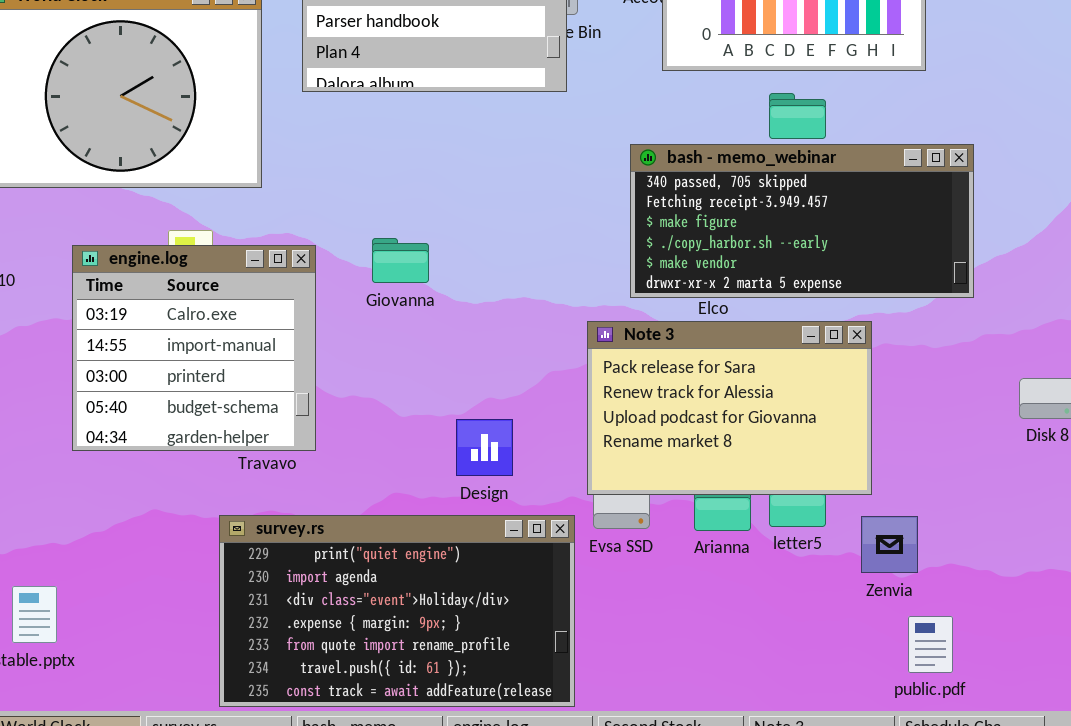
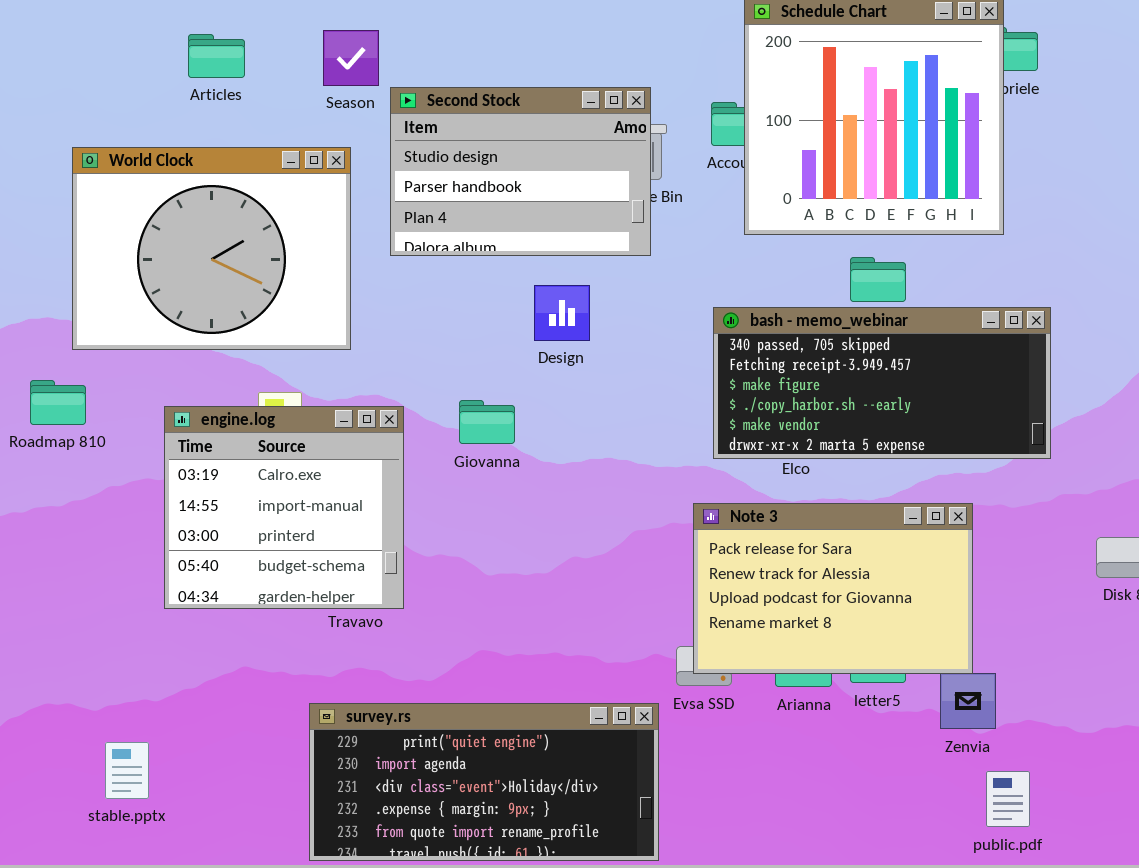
Note 3: [587,321,872,495] -> [693,503,973,674], moved
Design: [456,419,513,476] -> [534,285,590,341], moved
survey.rs: [219,515,575,707] -> [309,703,659,861], resized

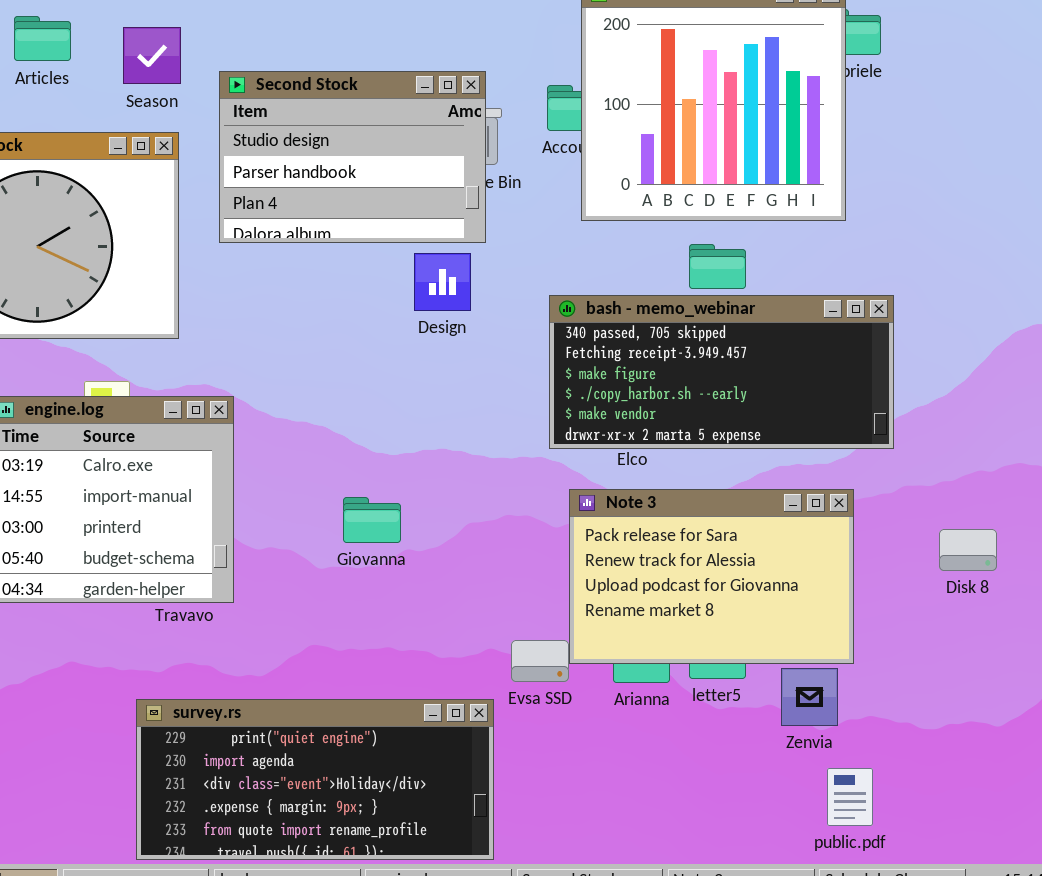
Season: [323,30,379,86] -> [123,27,181,84], moved
Design: [534,285,590,341] -> [414,253,471,311], moved
Giovanna: [459,400,515,444] -> [343,497,401,543], moved
Note 3: [693,503,973,674] -> [569,489,854,664], moved

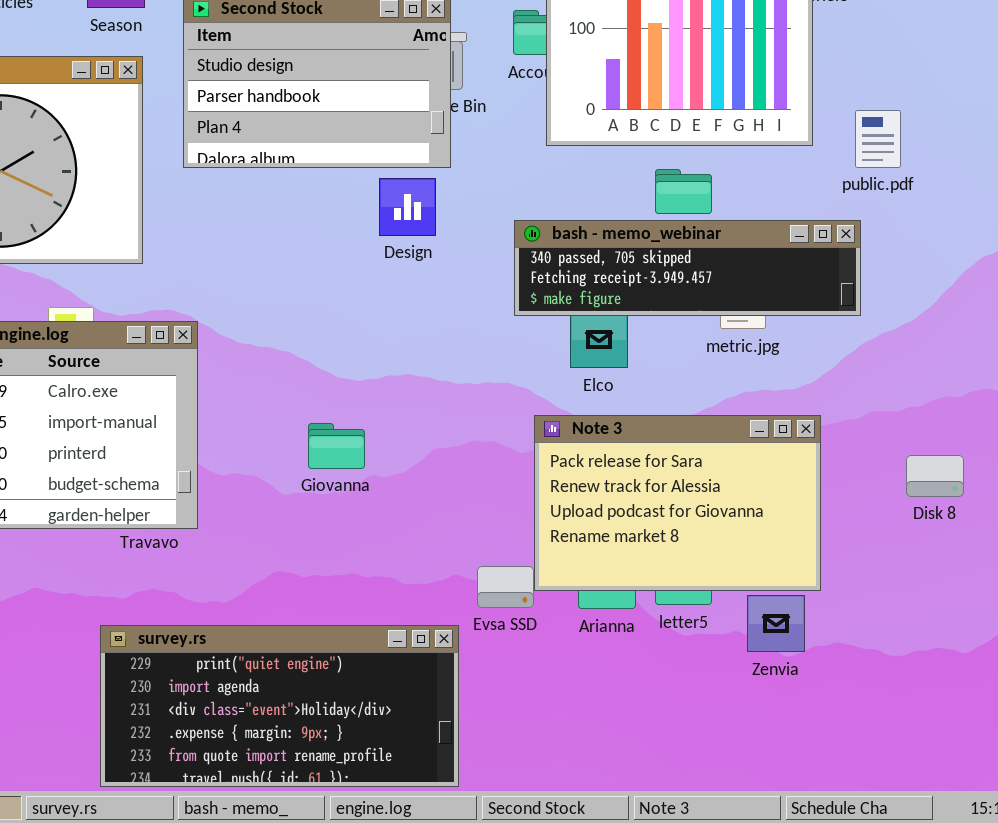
bash - memo_webinar: [549,295,894,449] -> [514,220,861,316], resized
public.pdf: [827,768,873,826] -> [855,110,901,168], moved

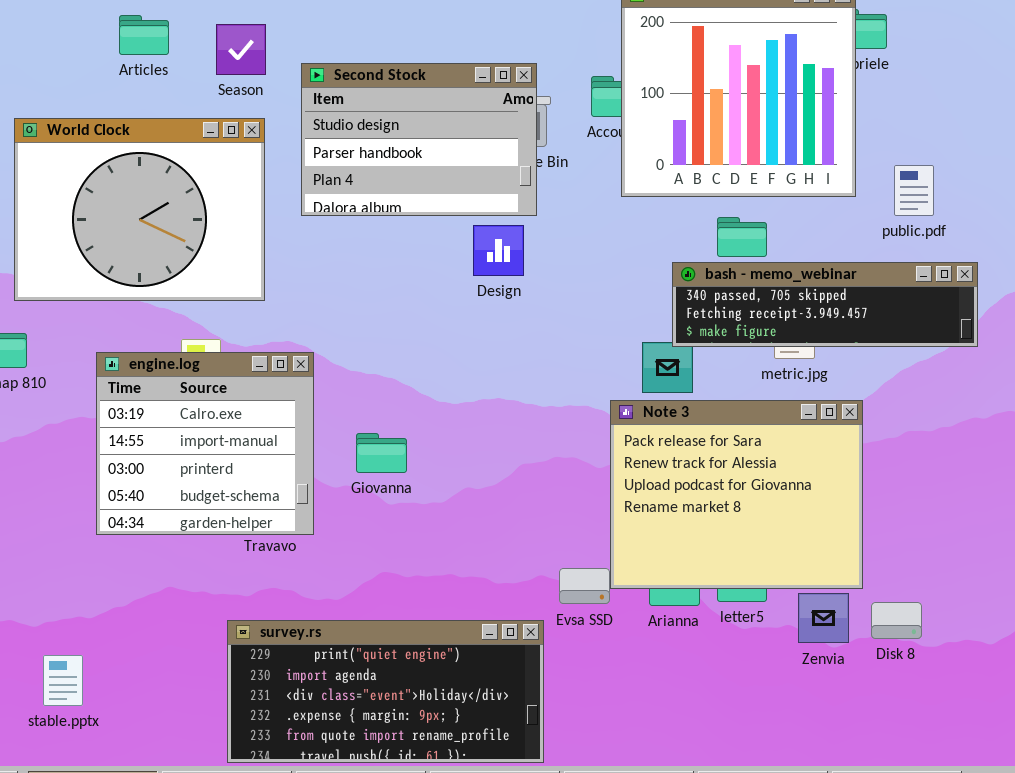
bash - memo_webinar: [514,220,861,316] -> [672,262,978,347], moved
Note 3: [534,415,821,591] -> [610,400,863,589], resized
Giovanna: [308,423,365,469] -> [356,433,407,473], moved
Disk 8: [906,455,964,497] -> [871,602,922,639], moved

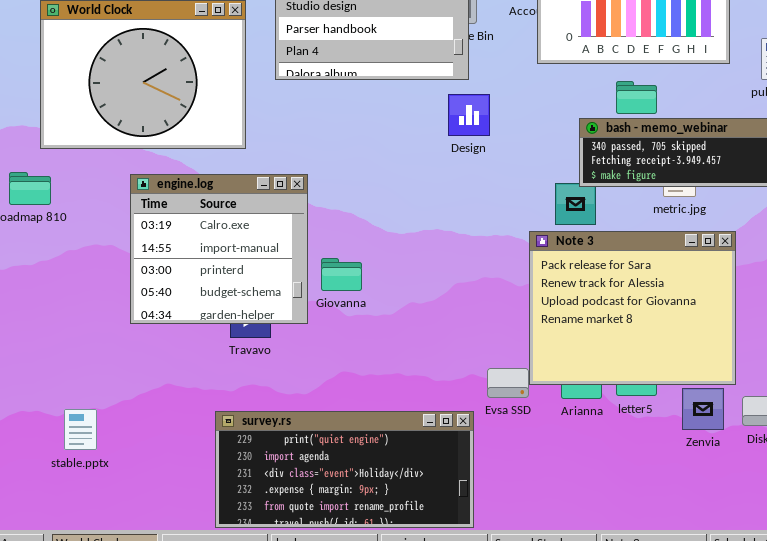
Design: [473,225,524,276] -> [448,94,490,136], moved
engine.log: [96,352,314,535] -> [130,174,308,324], moved
stable.pptx: [43,655,83,706] -> [64,409,97,450], moved

